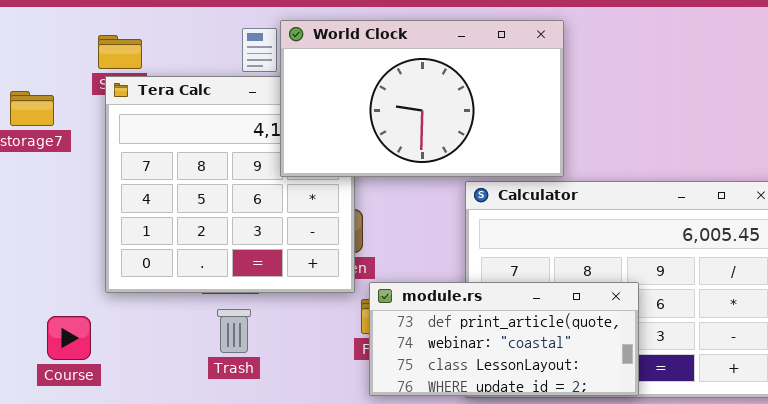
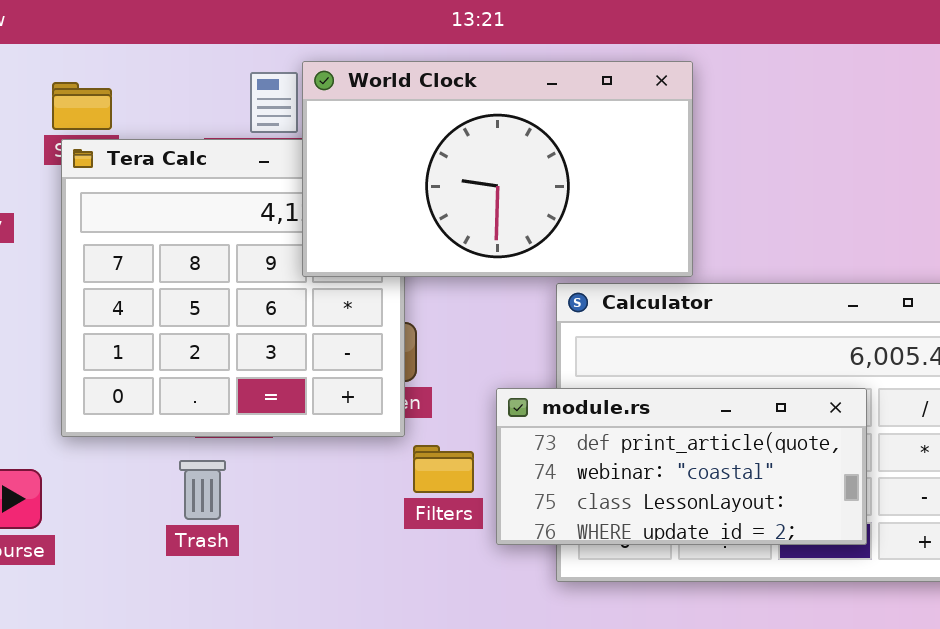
module.rs: [369,282,639,396] -> [496,388,867,545], moved
Trash: [217,309,251,353] -> [179,460,226,520], moved

